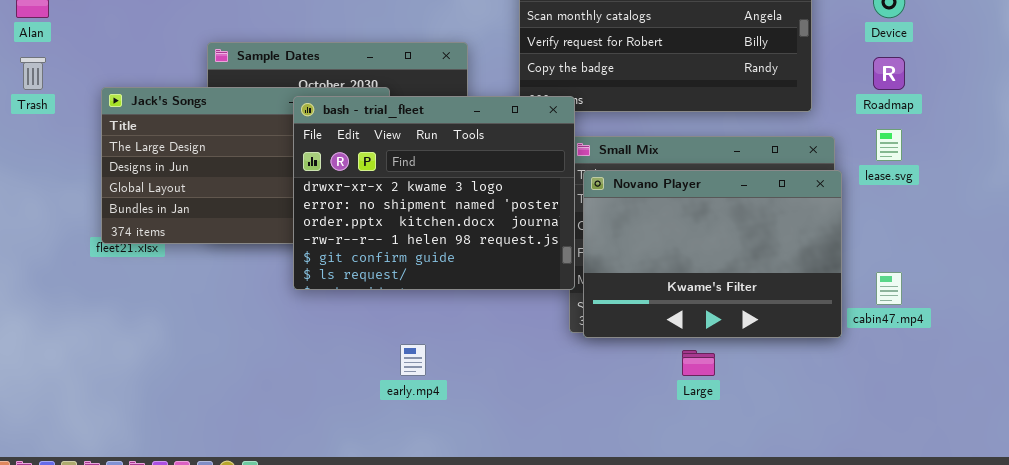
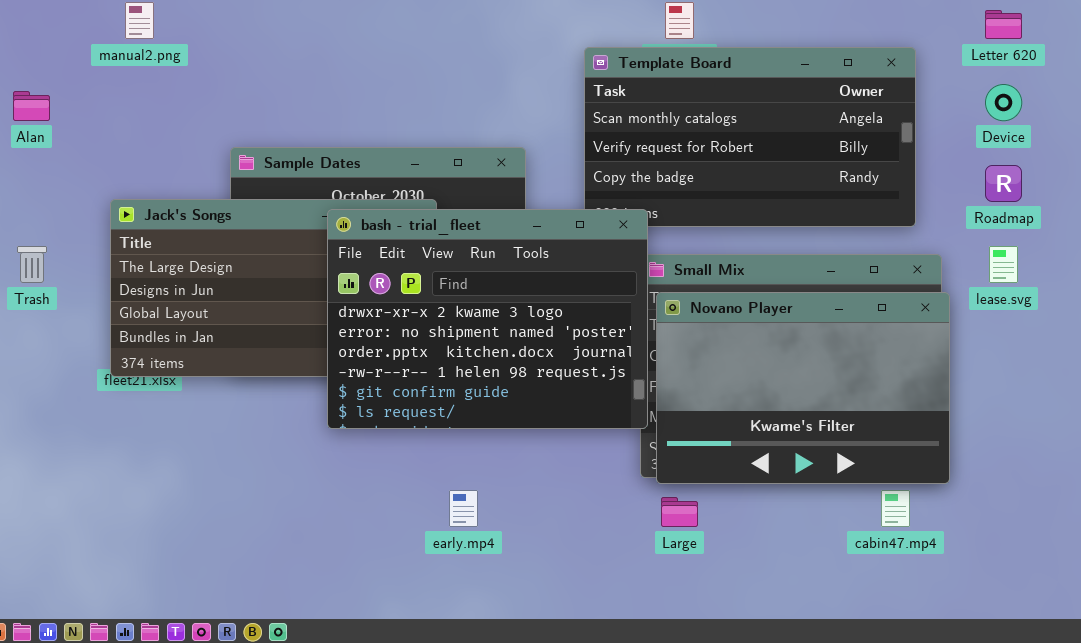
Trash: [20,57,46,90] -> [17,246,47,283], moved
cabin47.mp4: [876,272,902,305] -> [881,490,910,527], moved
Large: [682,350,715,376] -> [661,497,698,527], moved

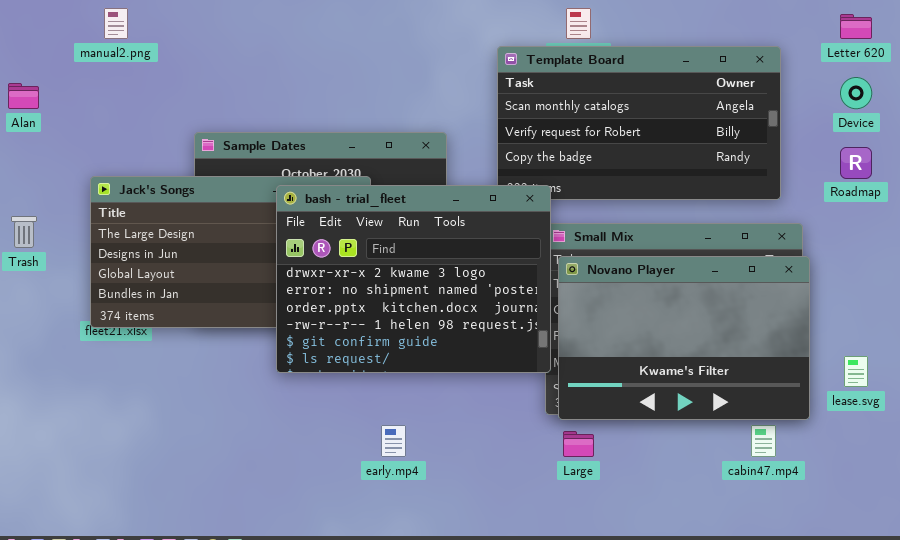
lease.svg: [989,246,1018,283] -> [844,356,868,387], moved

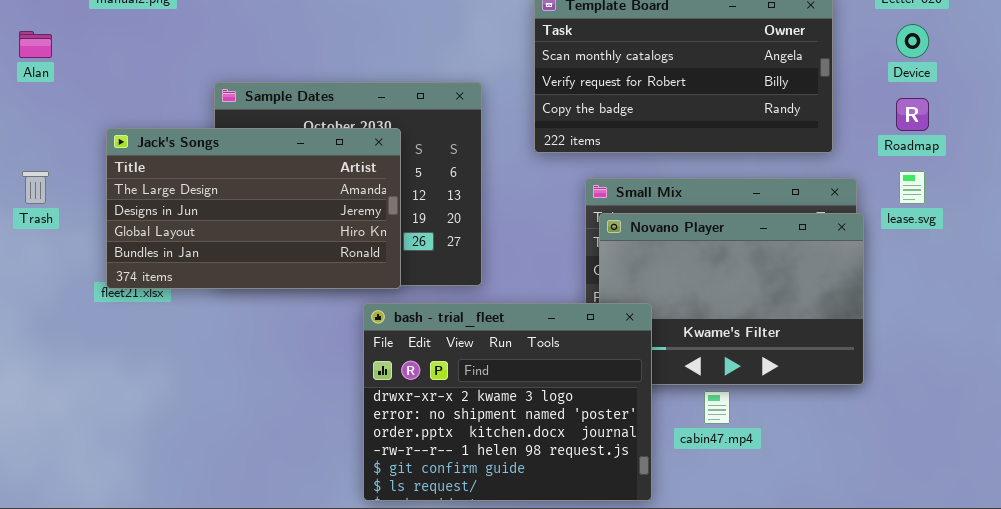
bash - trial_fleet: [276,185,551,373] -> [363,303,652,501], moved
lease.svg: [844,356,868,387] -> [899,171,925,204], moved
cabin47.mp4: [751,425,776,457] -> [704,391,730,424], moved

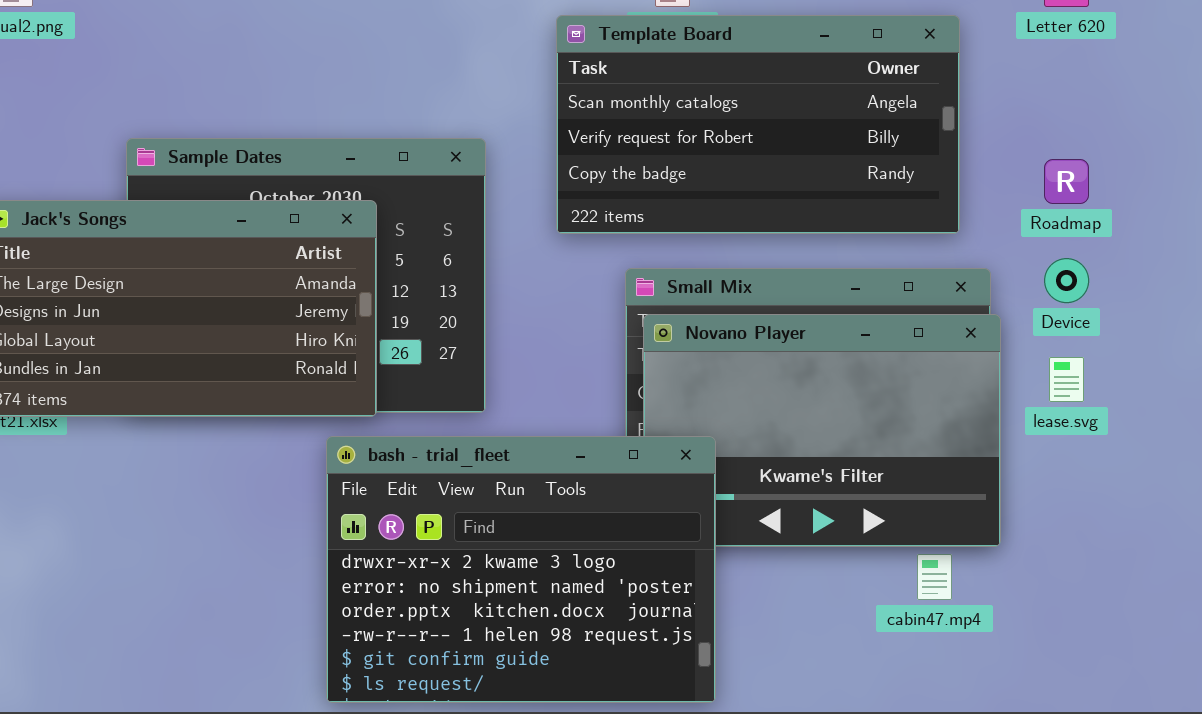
Device: [896,24,929,58] -> [1044,258,1089,303], moved
lease.svg: [899,171,925,204] -> [1049,357,1084,402], moved
cabin47.mp4: [704,391,730,424] -> [917,554,952,600], moved

